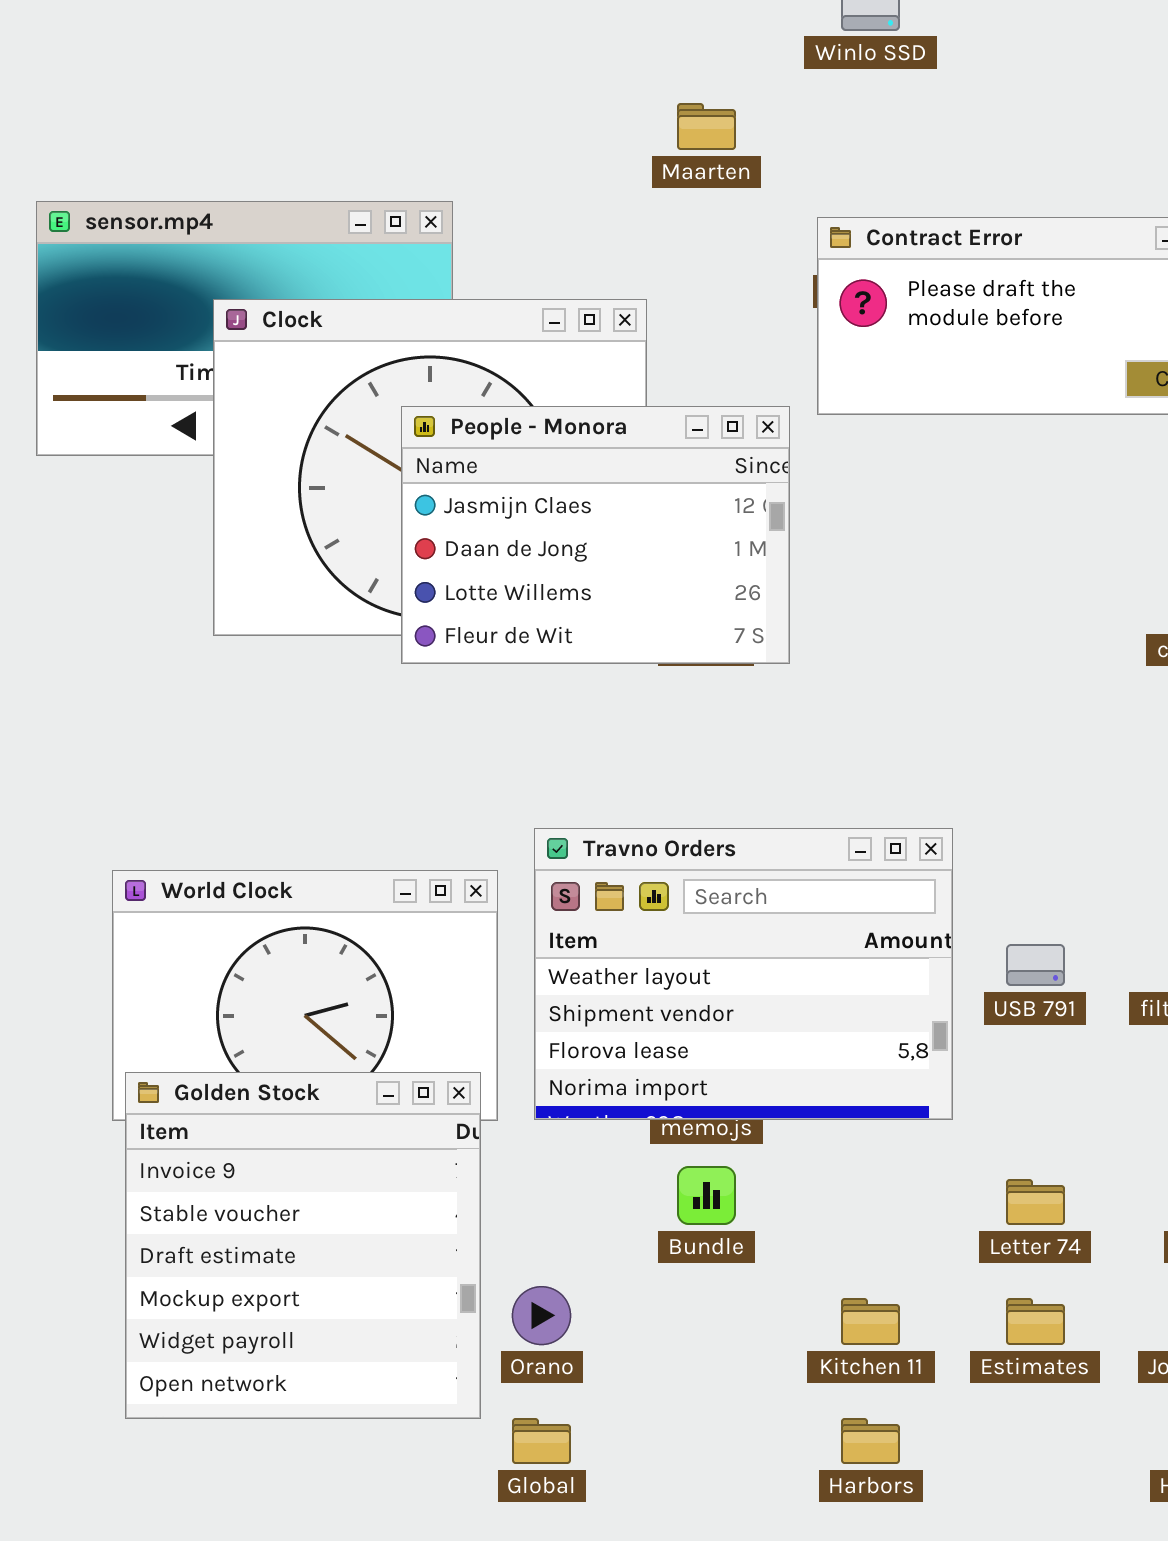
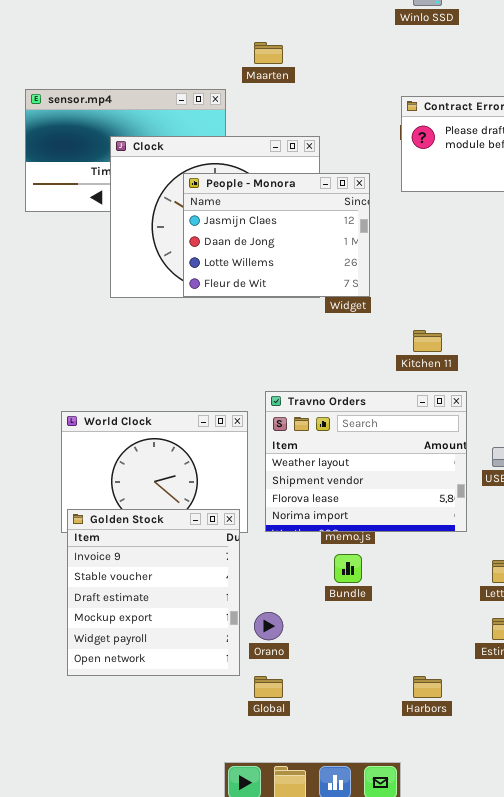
Maarten: [677,103,736,150] -> [254,42,283,64], moved
People - Monora: [401,406,790,664] -> [183,173,370,297], moved
Kitchen 11: [841,1298,900,1345] -> [413,330,442,352], moved

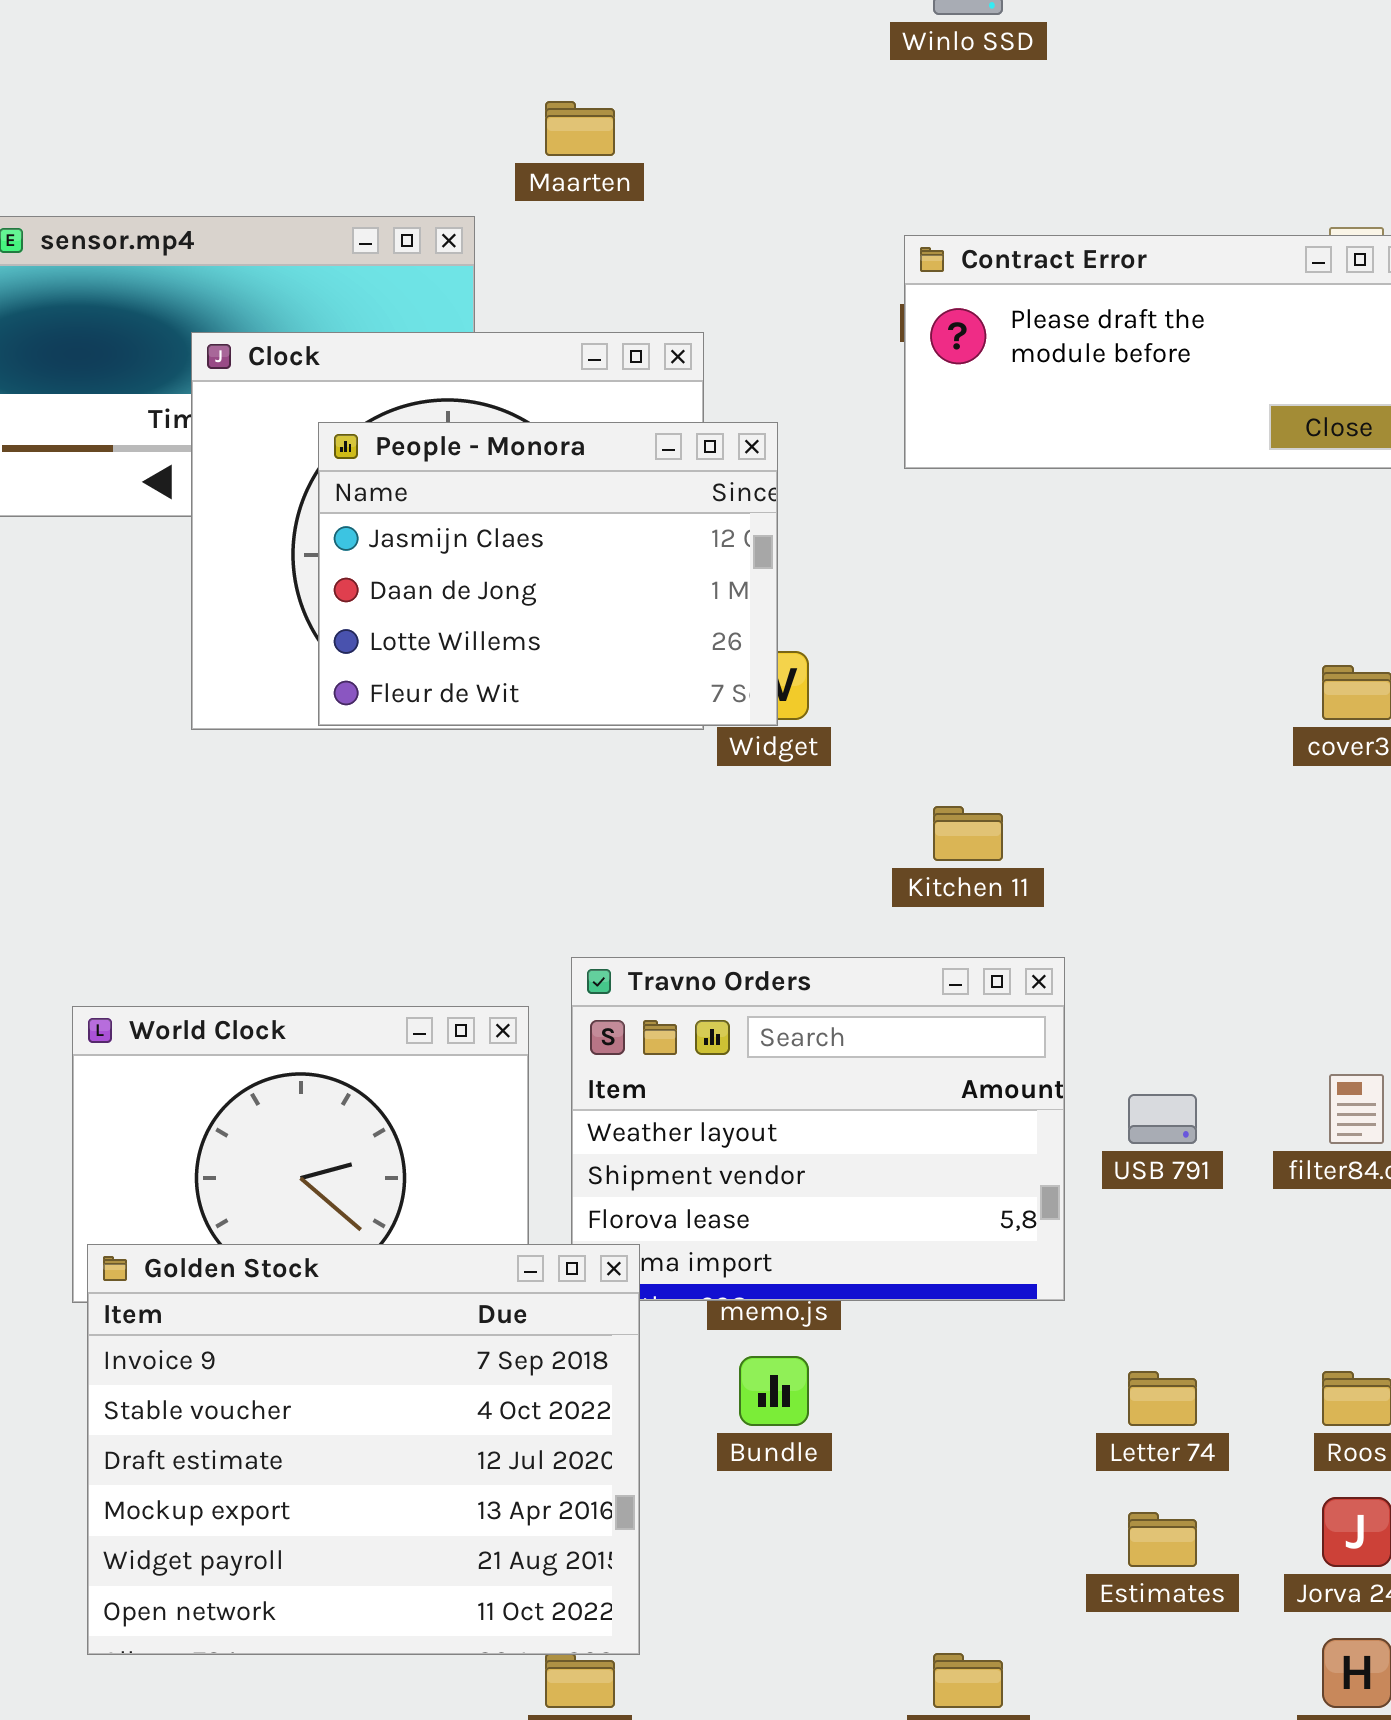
People - Monora: [183,173,370,297] -> [318,422,778,726], moved
Golden Stock: [67,509,240,676] -> [87,1244,640,1655], resized

